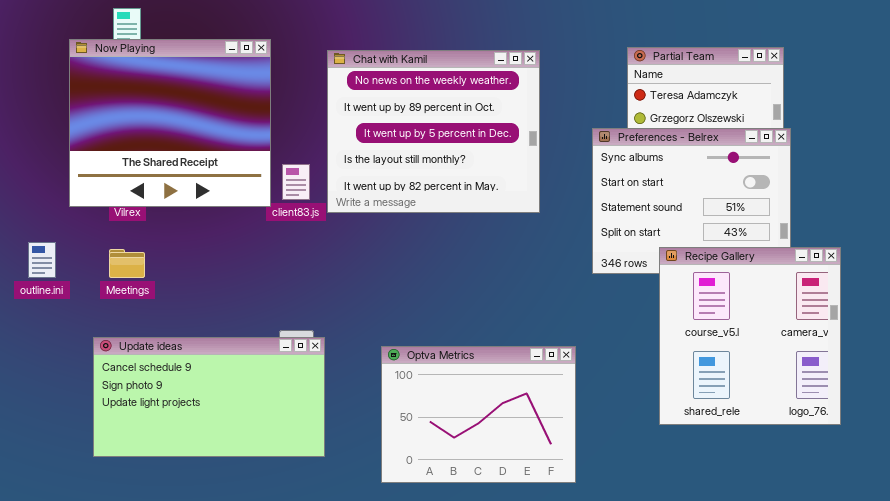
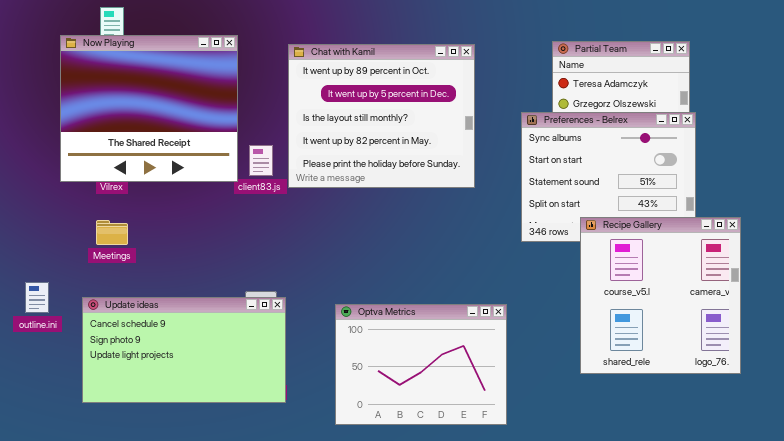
Chat with Kamil: [327,50,540,213] -> [288,44,475,188], scrolled down 1 row
outline.ini: [28,242,56,278] -> [25,282,49,313], moved

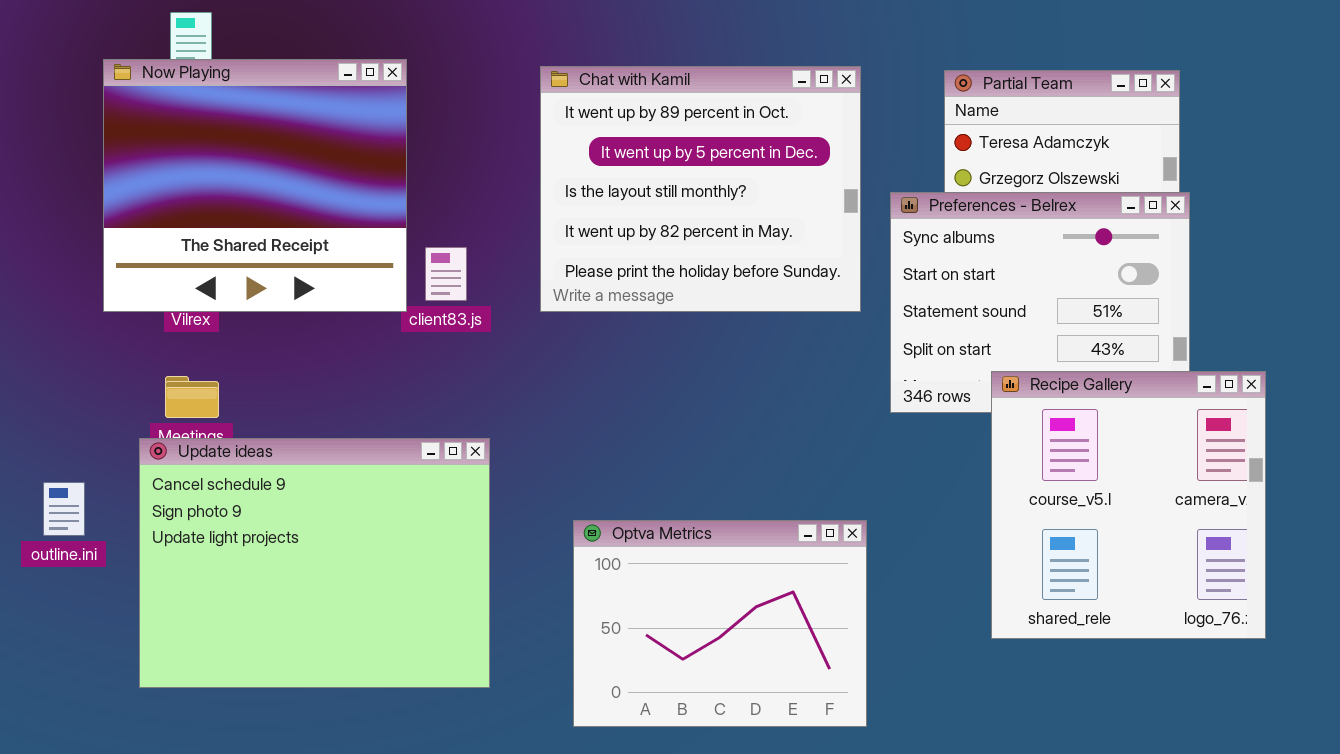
Chat with Kamil: [288,44,475,188] -> [540,66,861,312], moved
Update ideas: [82,297,286,403] -> [139,438,490,688], resized

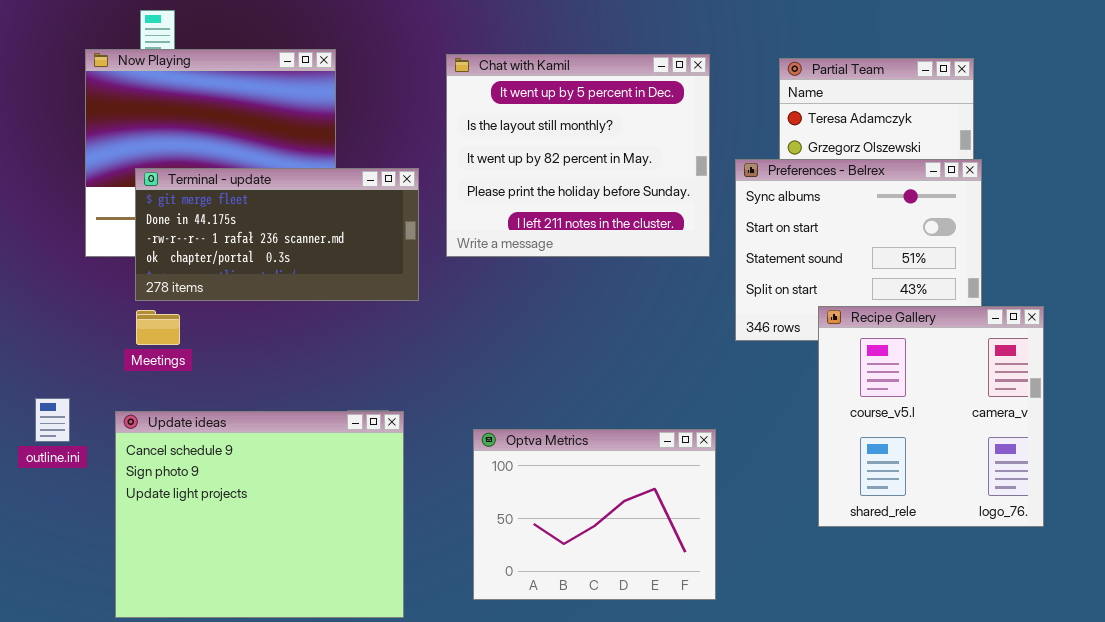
Chat with Kamil: [540,66,861,312] -> [446,54,710,257], scrolled down 1 row
Terminal - update: none -> [135,168,419,301], opened
Update ideas: [139,438,490,688] -> [115,411,404,618], moved

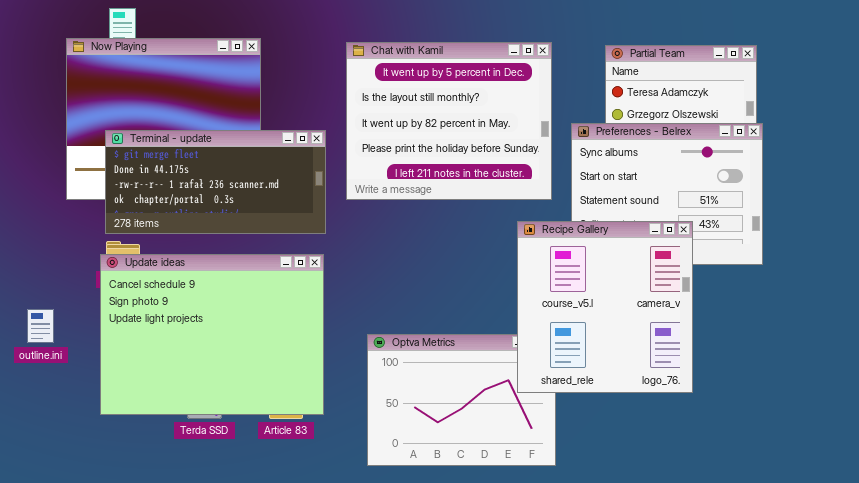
Recipe Gallery: [818,306,1044,527] -> [517,221,693,393], moved
Update ideas: [115,411,404,618] -> [100,254,324,415], moved

